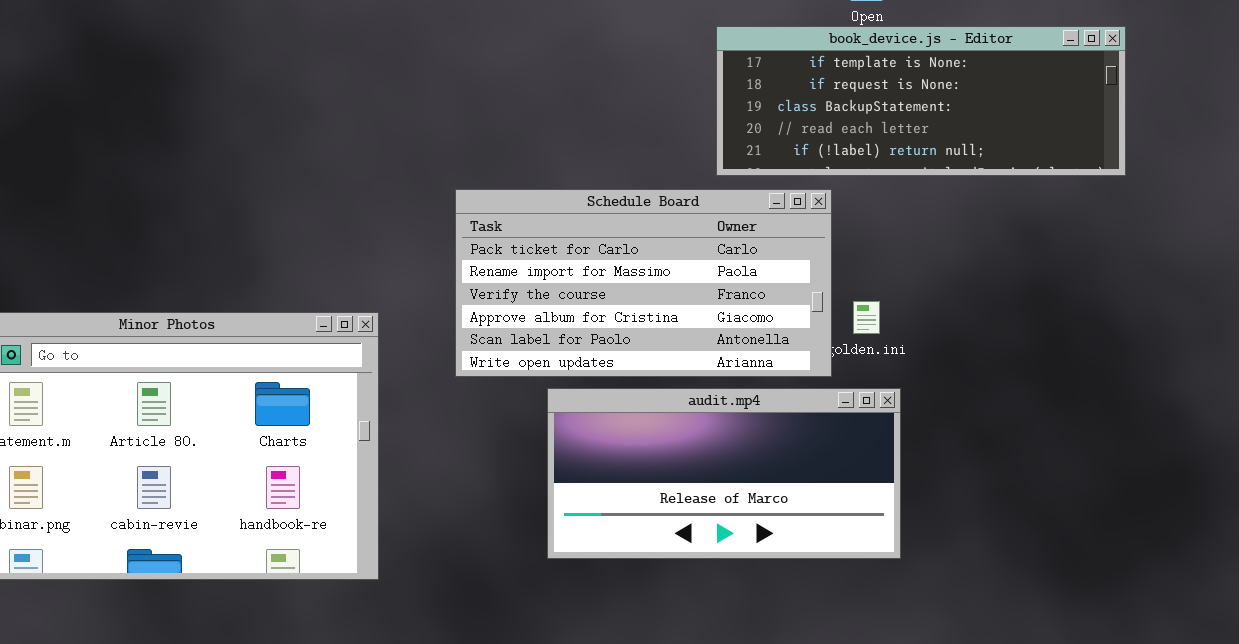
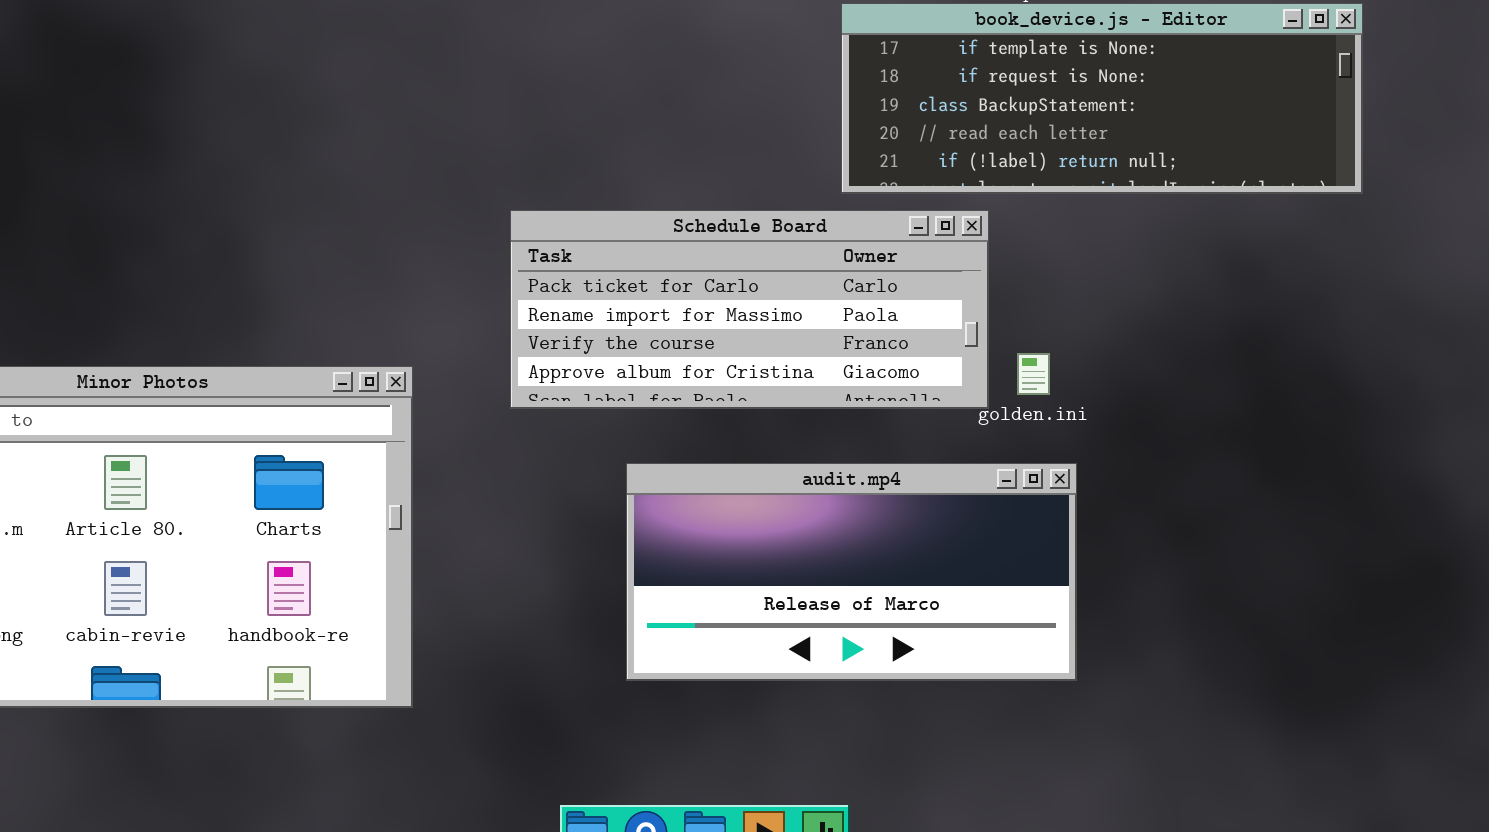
Schedule Board: [455,189,832,377] -> [510,210,989,409], resized

